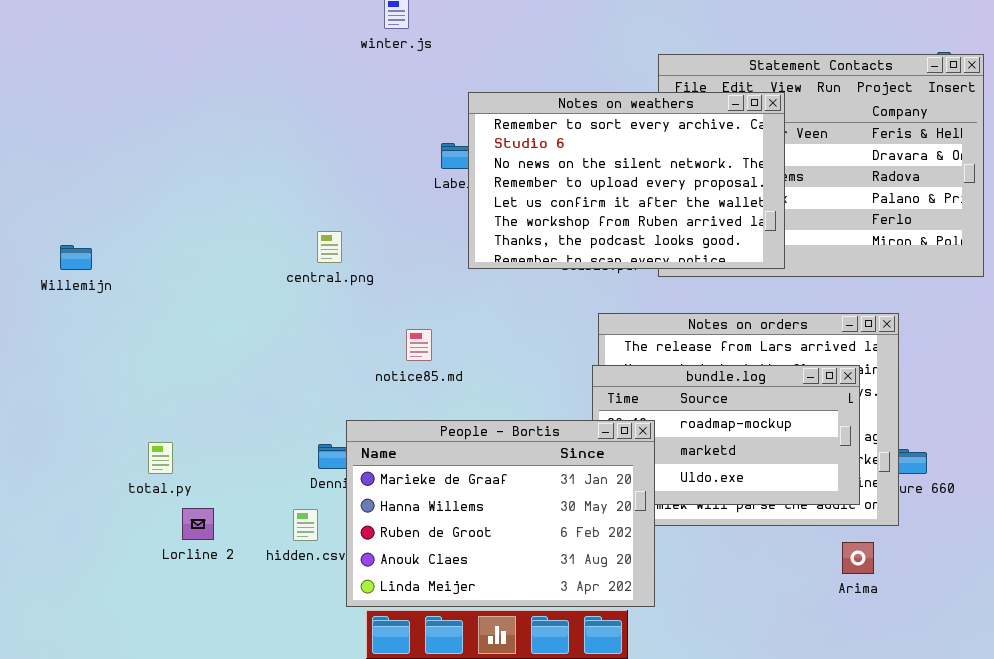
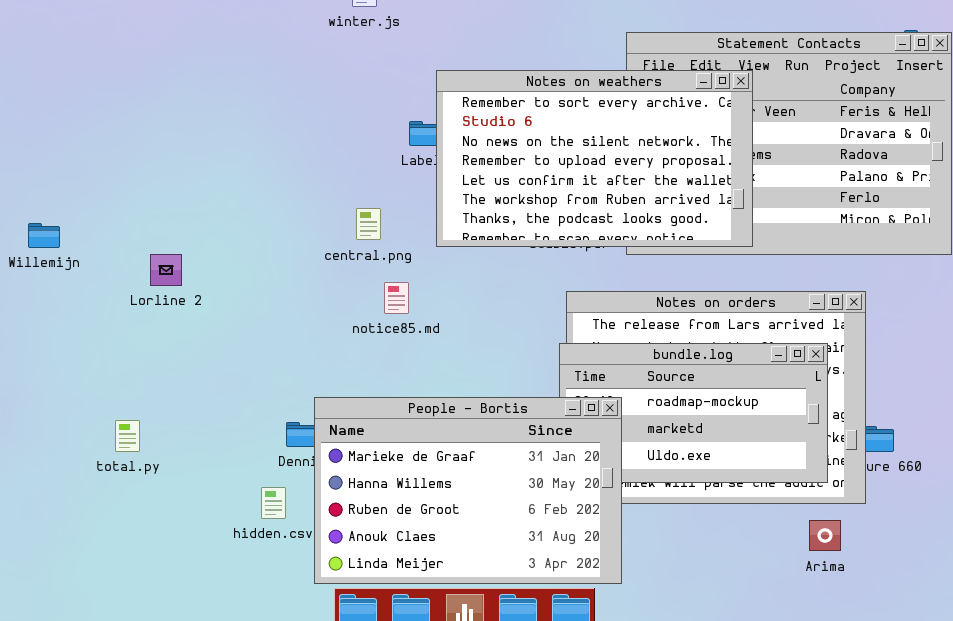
central.png: [317,231,342,263] -> [356,208,381,240], moved
notice85.md: [406,329,432,361] -> [384,282,409,314], moved
Lorline 2: [182,508,214,540] -> [150,254,182,286], moved

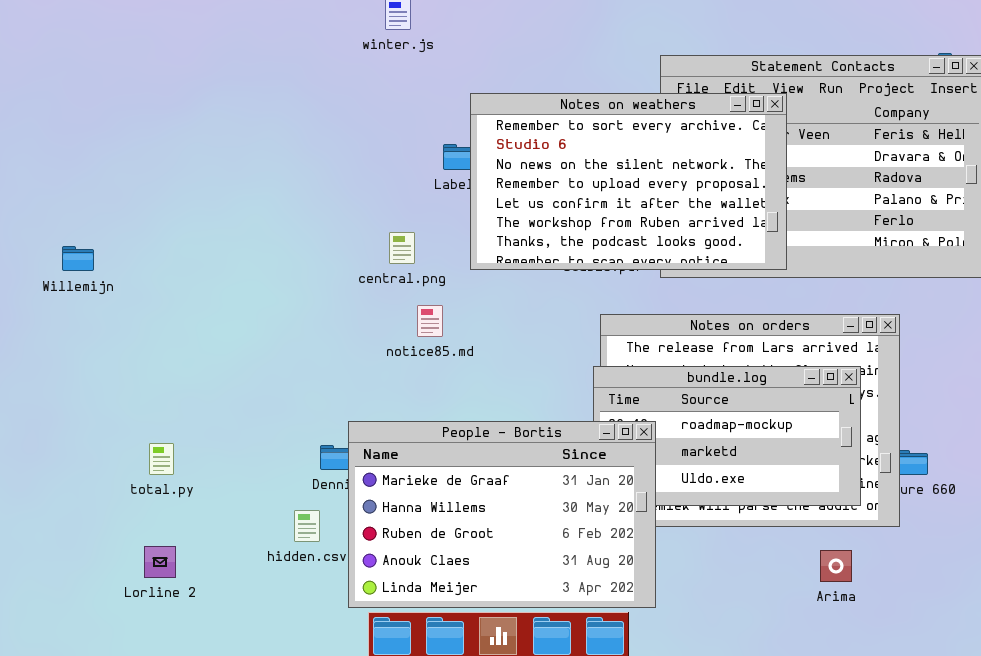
Lorline 2: [150,254,182,286] -> [144,546,176,578], moved
Arima: [809,520,841,551] -> [820,550,852,582], moved

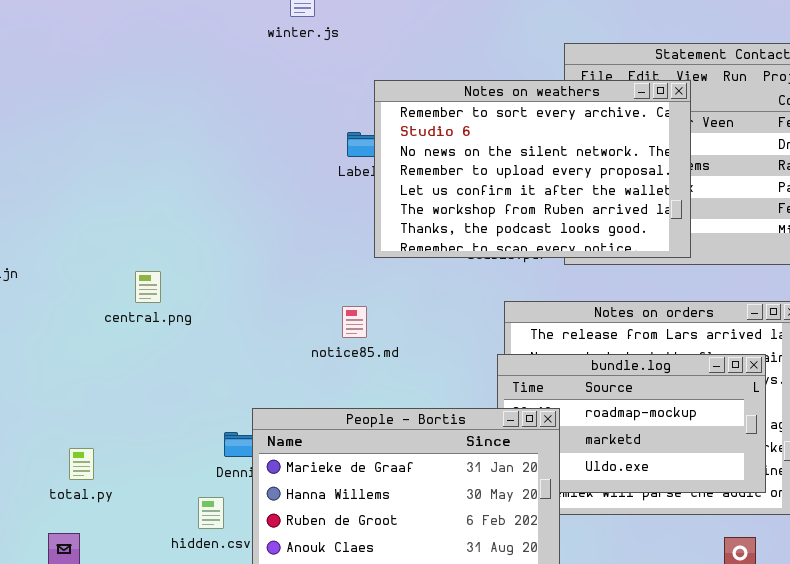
central.png: [389,232,415,264] -> [135,271,161,303], moved
notice85.md: [417,305,443,337] -> [342,306,367,338], moved
total.py: [149,443,174,475] -> [69,448,94,480], moved

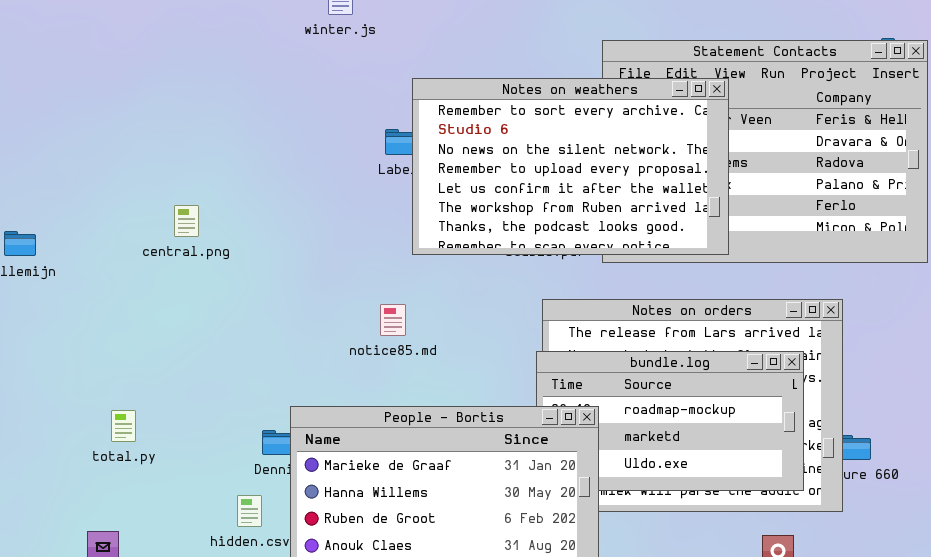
central.png: [135,271,161,303] -> [174,205,199,237], moved
total.py: [69,448,94,480] -> [111,410,136,442], moved

